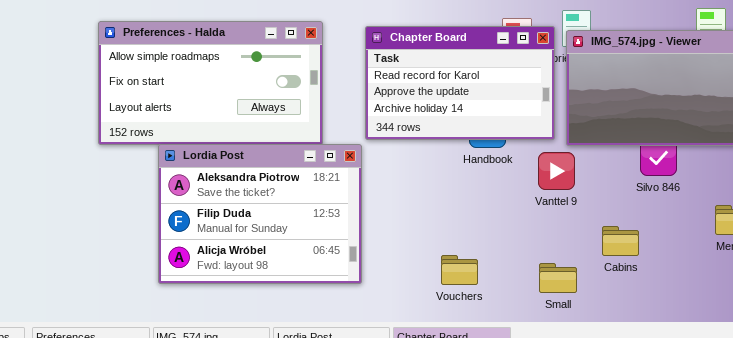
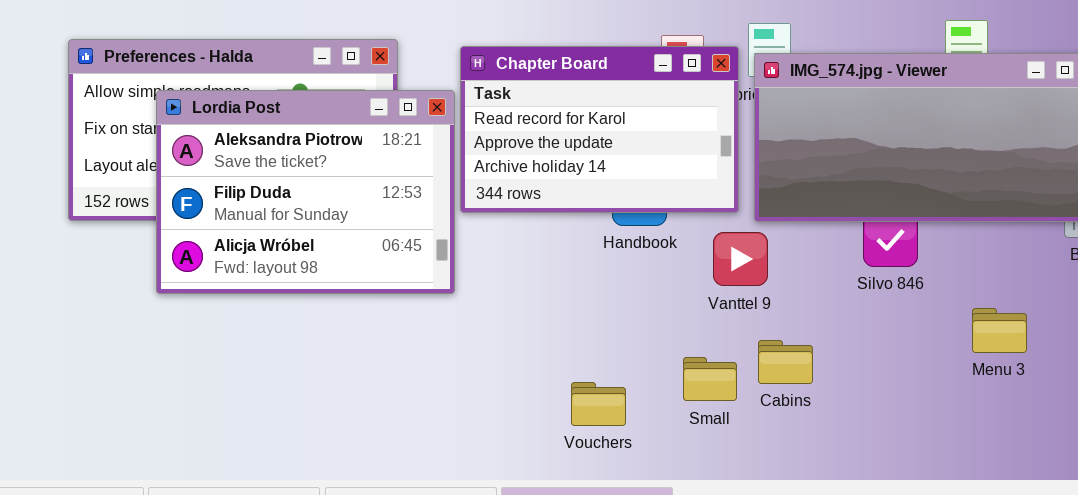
Lordia Post: [158,144,362,284] -> [156,90,455,294], moved
Cabins: [602,226,639,256] -> [758,340,813,384], moved
Small: [539,263,577,293] -> [683,357,737,401], moved

